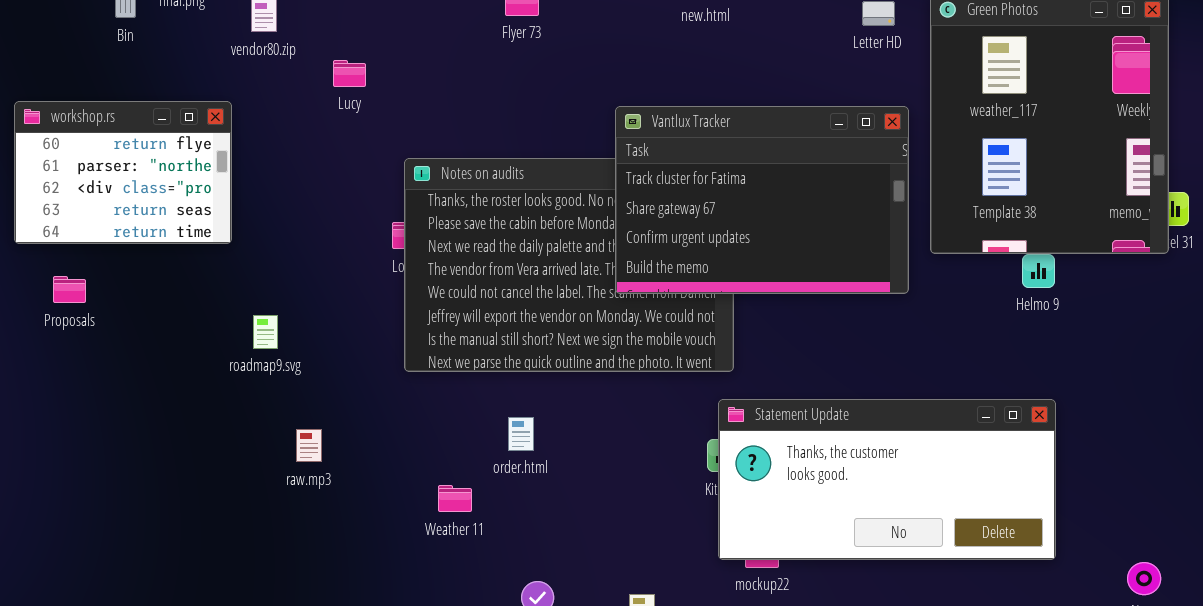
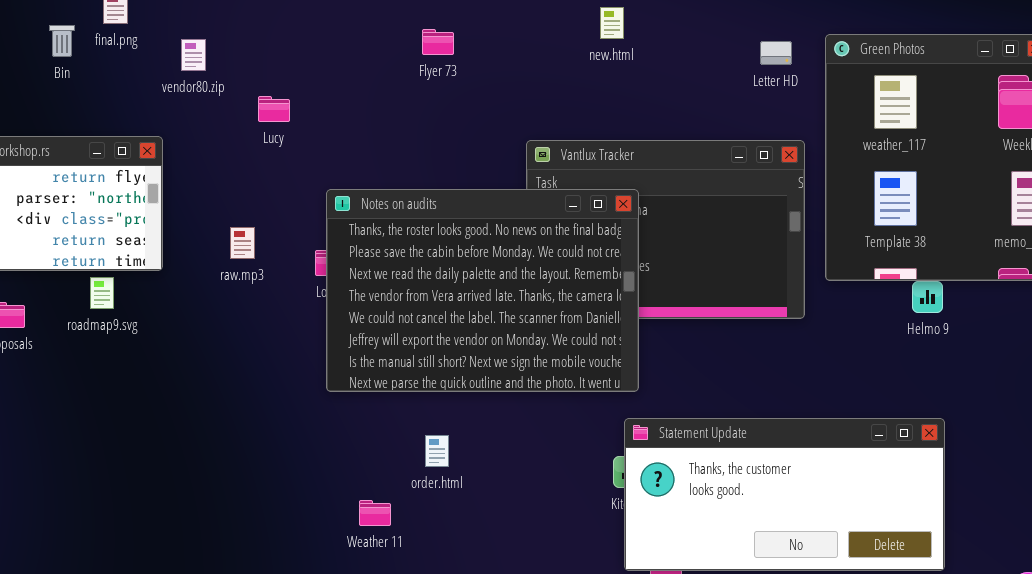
Notes on audits: [404,158,734,372] -> [326,189,639,392], raised
roadmap9.svg: [253,315,278,349] -> [90,277,114,309], moved
raw.mp3: [296,429,322,462] -> [230,227,255,259], moved

